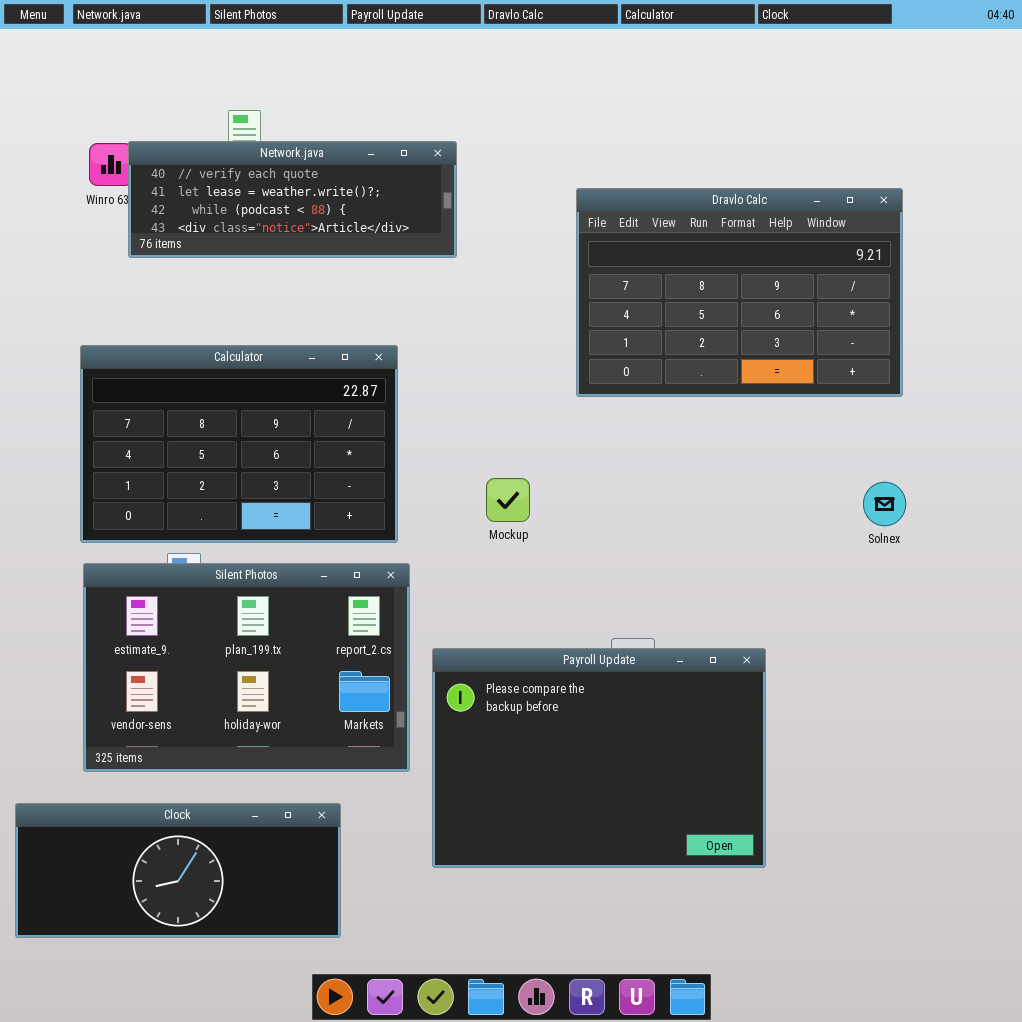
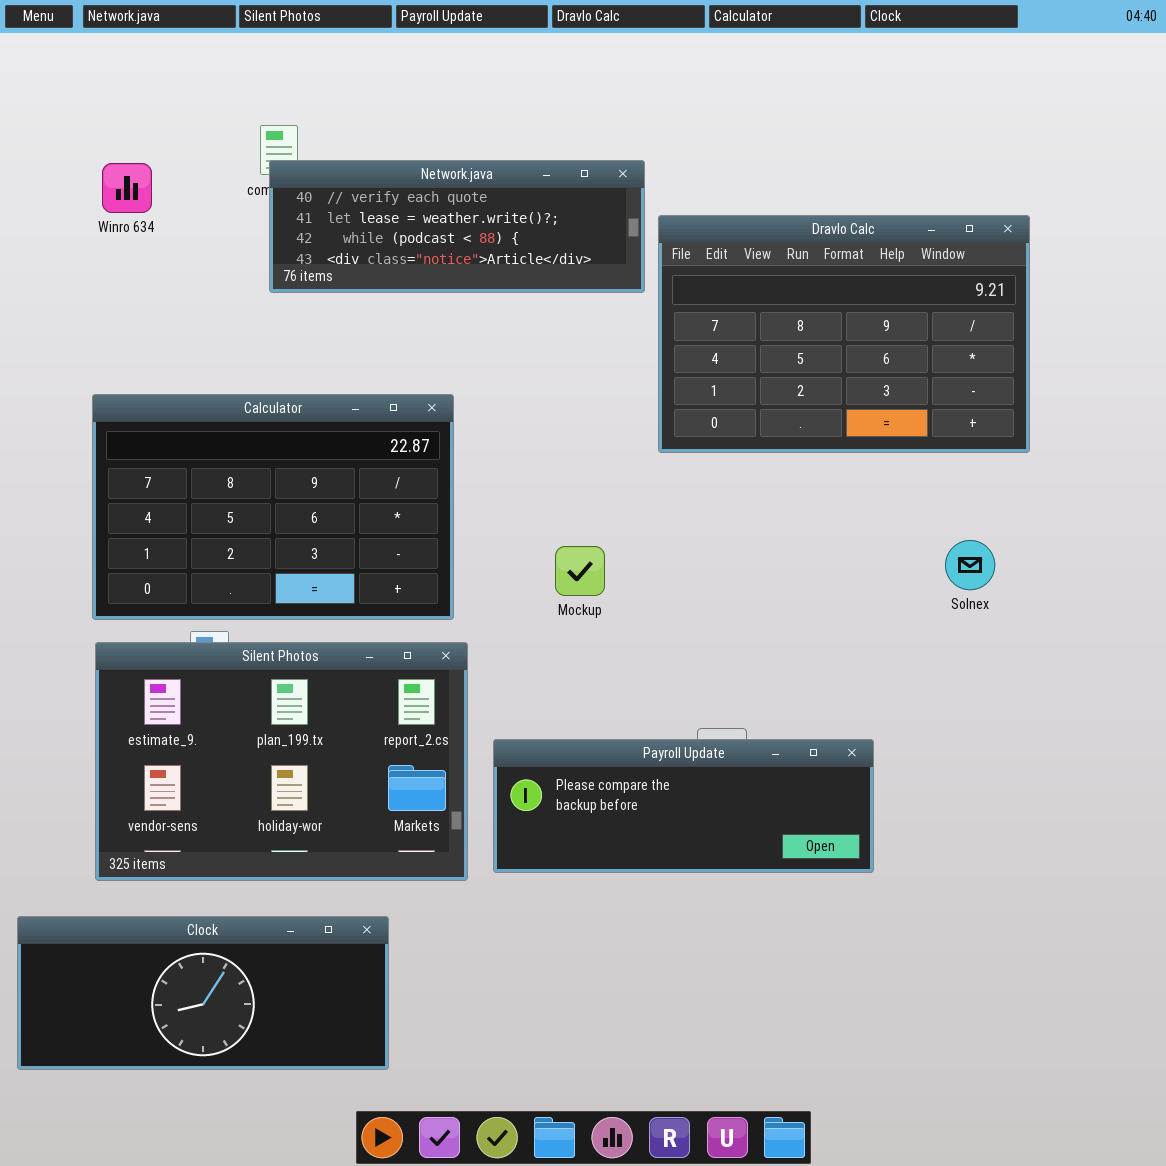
Network.java: [128,141,457,258] -> [269,160,645,293], moved
Solnex: [863,482,906,526] -> [945,540,995,590], moved
Payroll Update: [432,648,766,868] -> [493,739,874,873], resized

